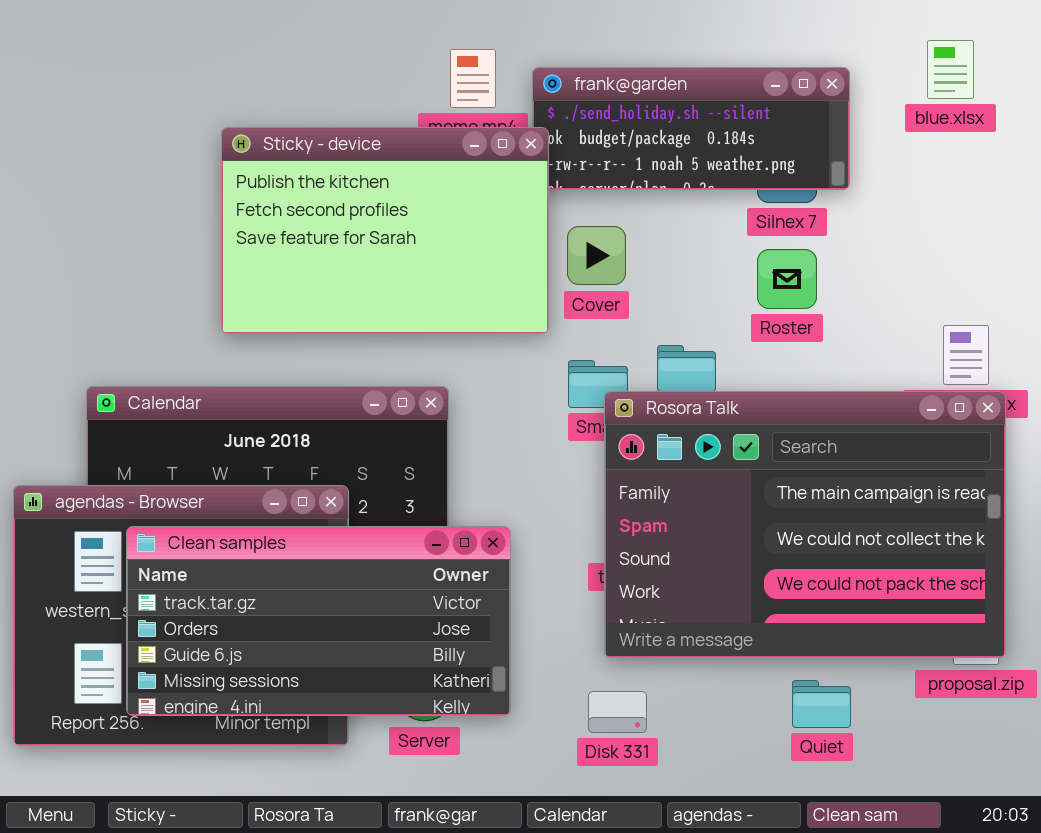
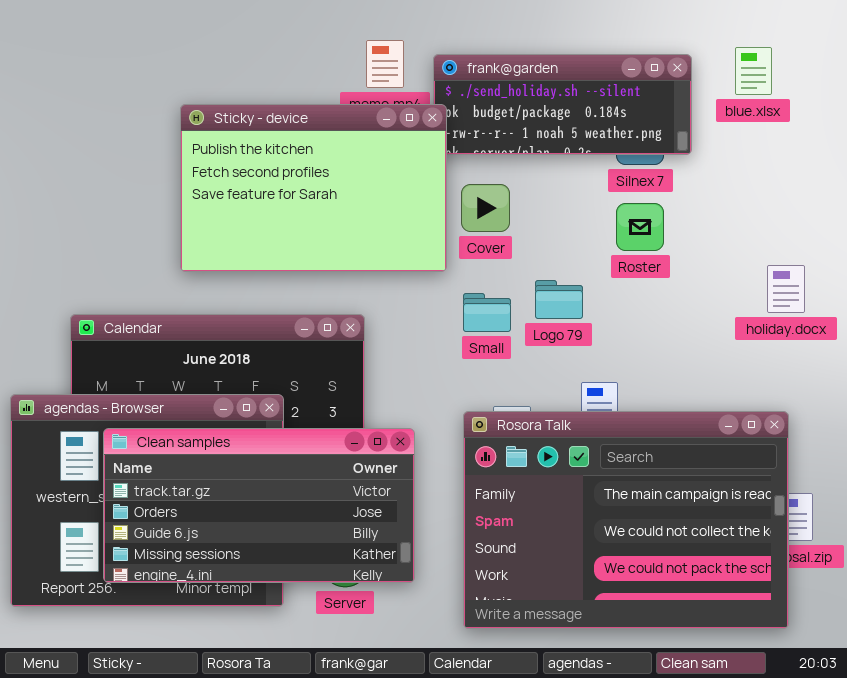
blue.xlsx: [927,40,974,99] -> [735,47,772,95], moved
Rosora Talk: [604,391,1006,658] -> [463,411,789,629], moved

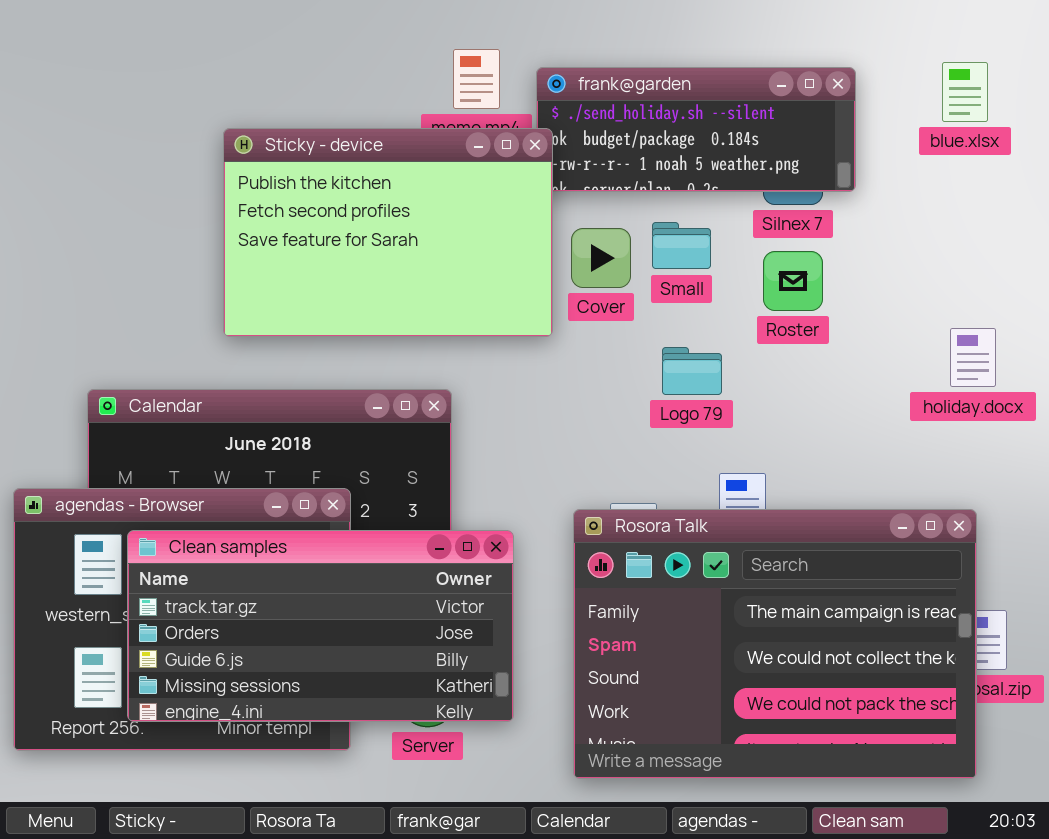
blue.xlsx: [735,47,772,95] -> [942,62,988,122], moved
Small: [463,293,511,332] -> [652,222,711,269], moved

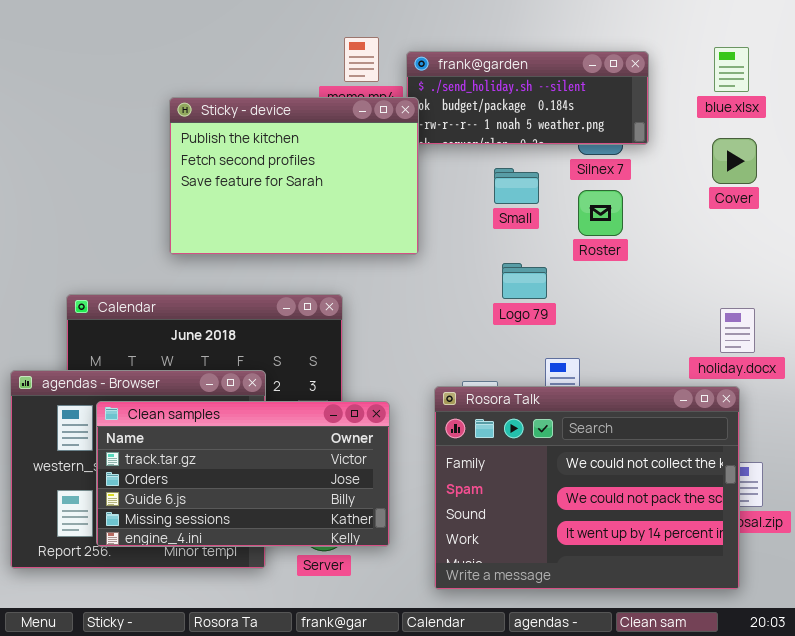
Cover: [571,228,631,288] -> [712,138,757,184], moved
holiday.docx: [950,328,996,387] -> [720,308,755,353], moved
Rosora Talk: [573,509,977,779] -> [434,386,740,590], scrolled down 1 row

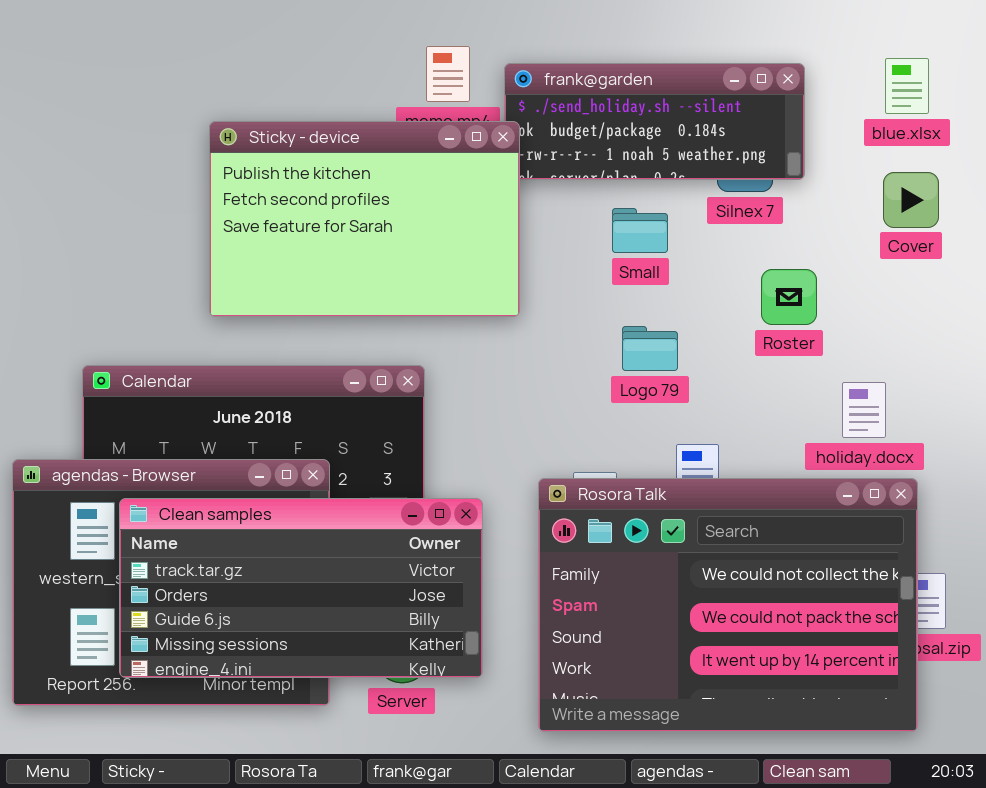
Roster: [578,190,623,236] -> [761,269,817,325], moved
holiday.docx: [720,308,755,353] -> [842,382,886,438], moved

